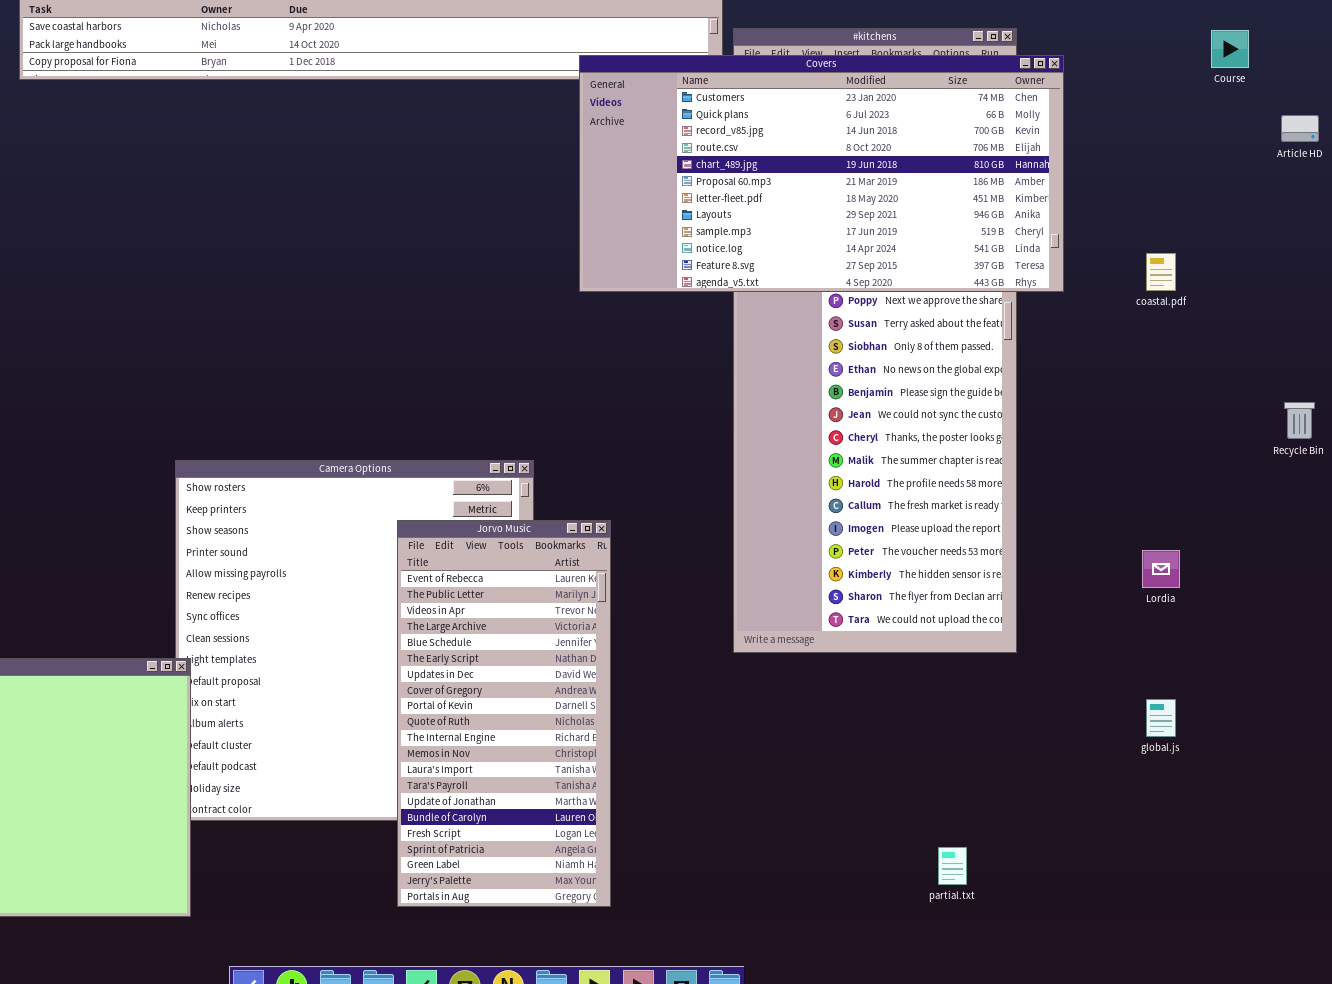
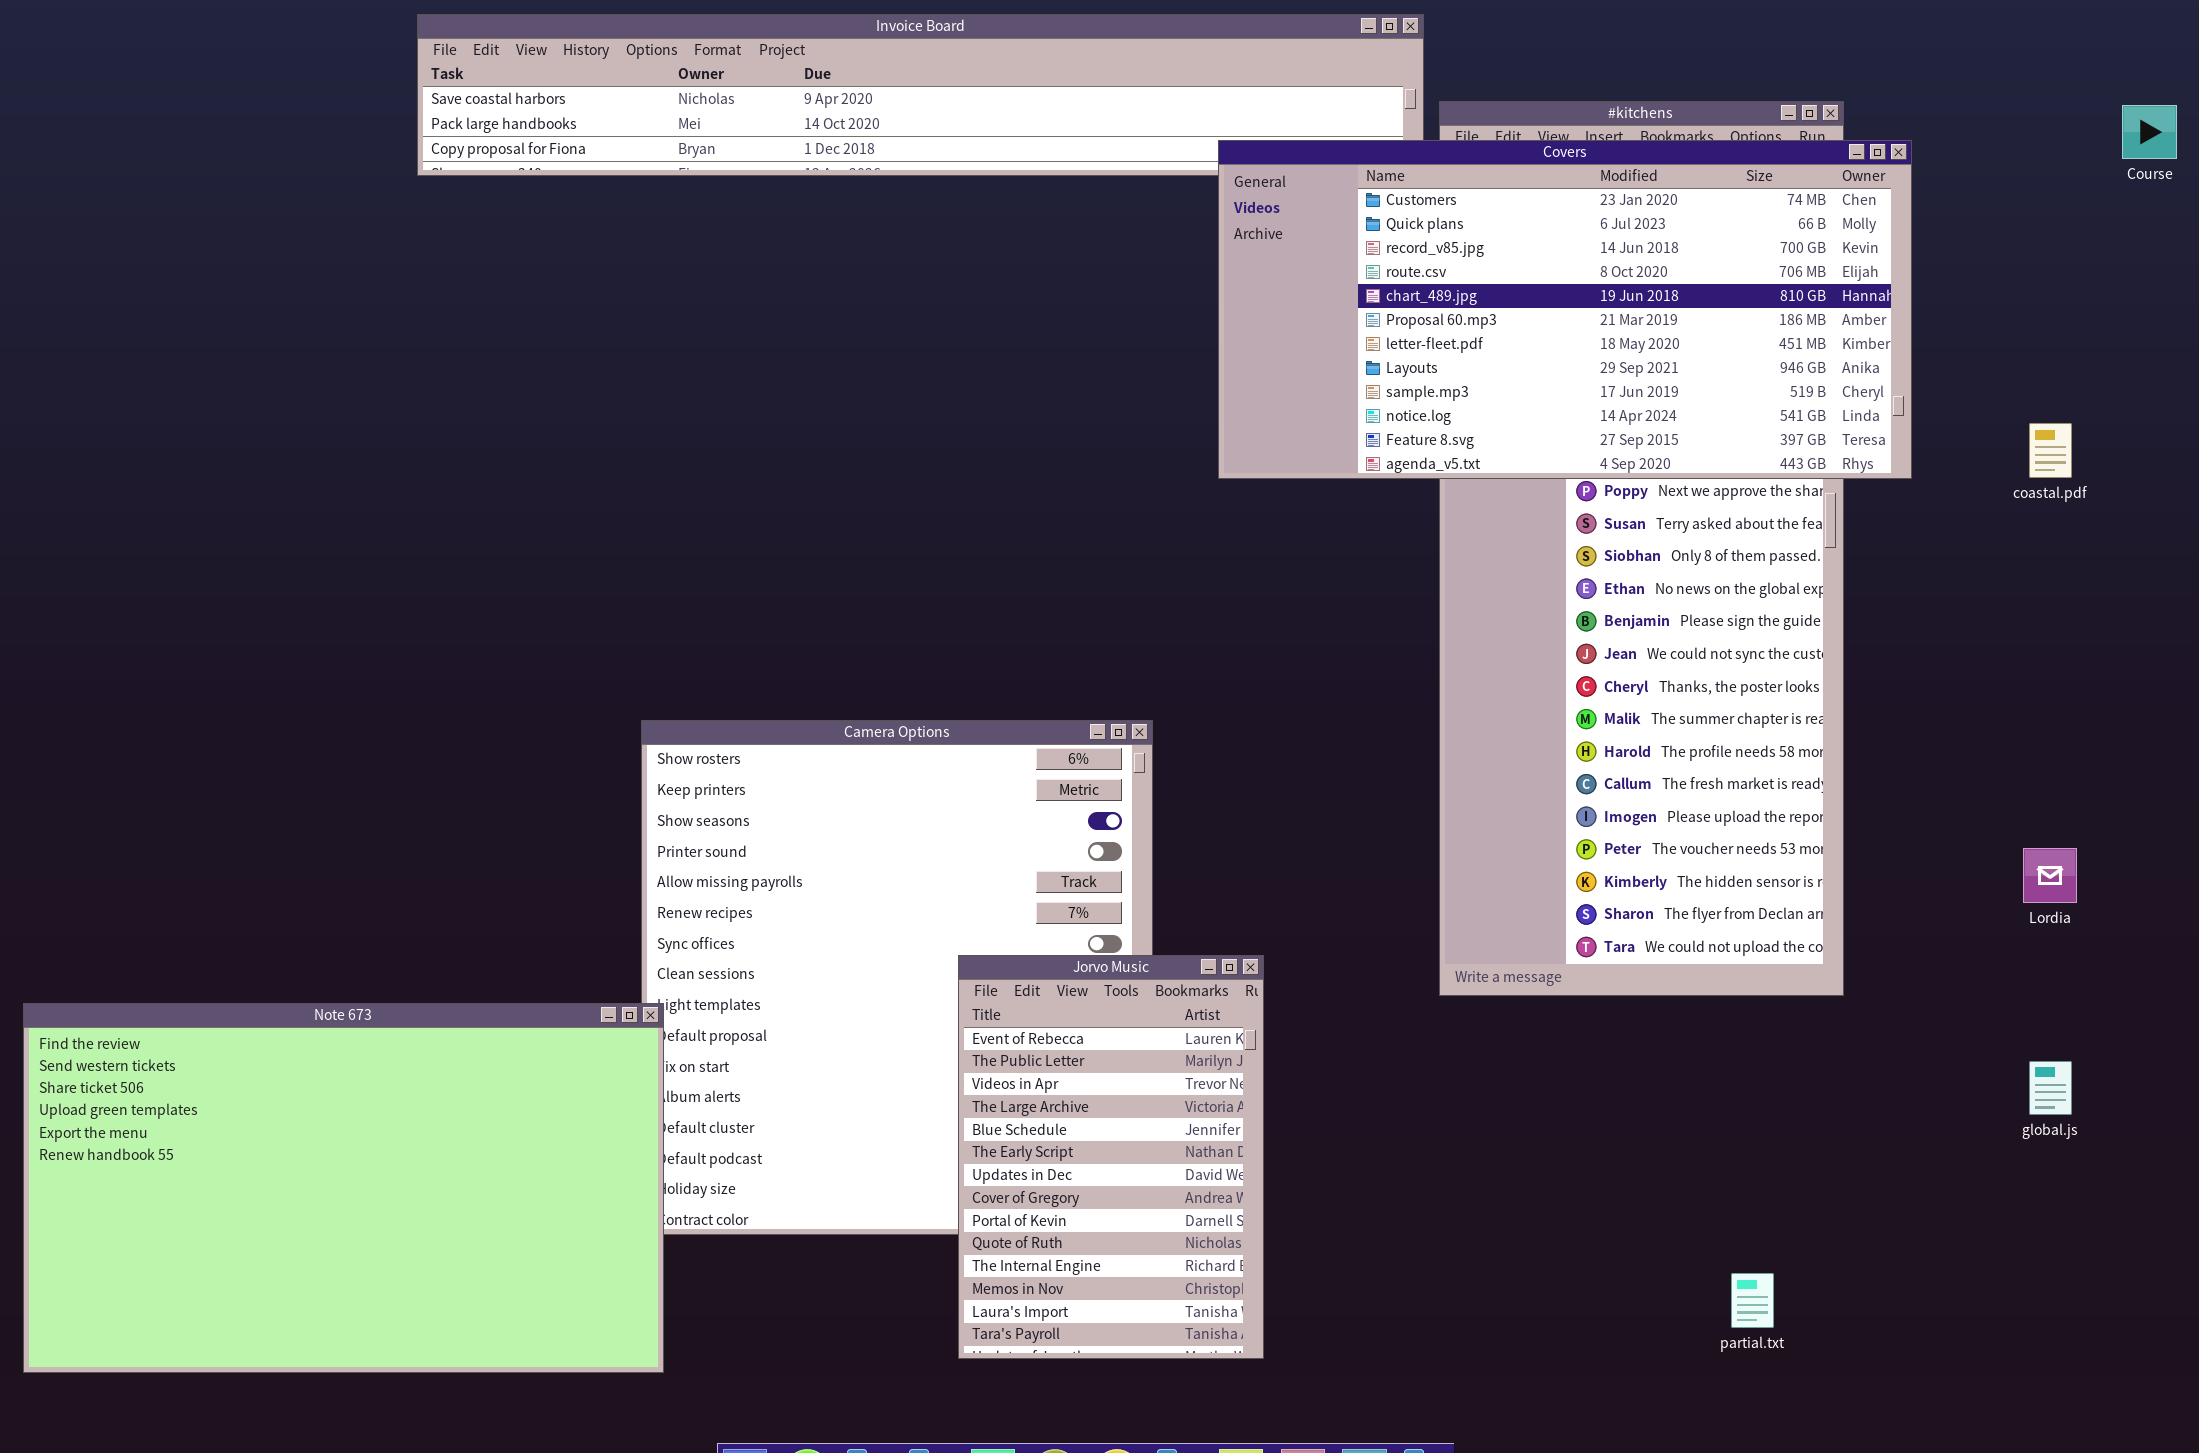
Jorvo Music: [397,520,611,907] -> [958,955,1264,1359], resized

